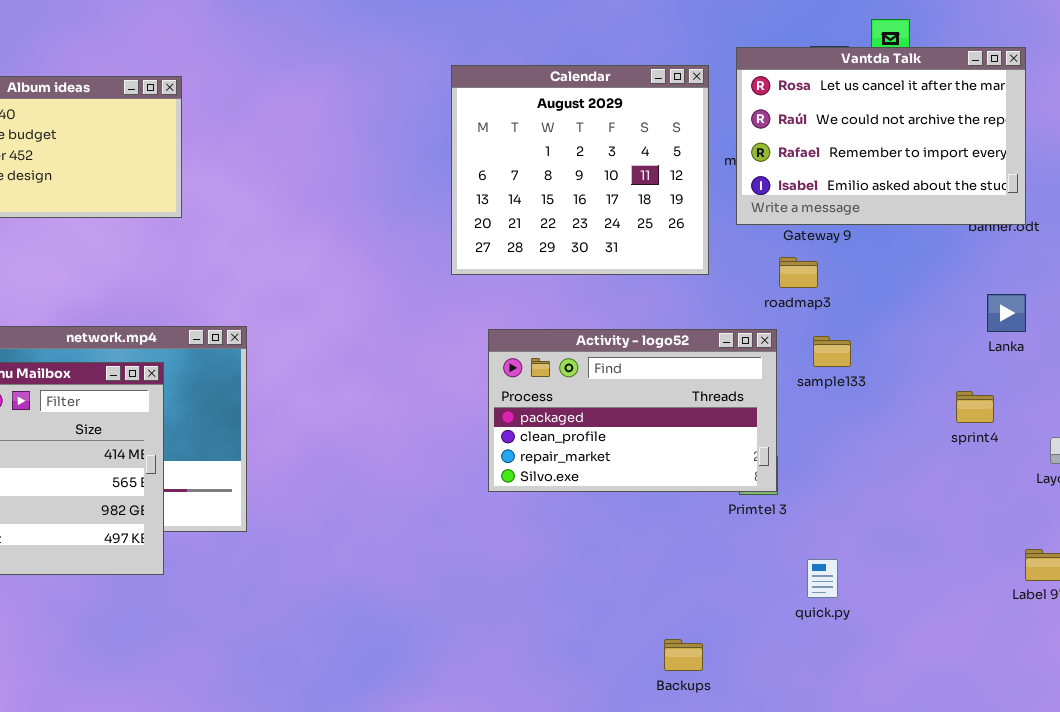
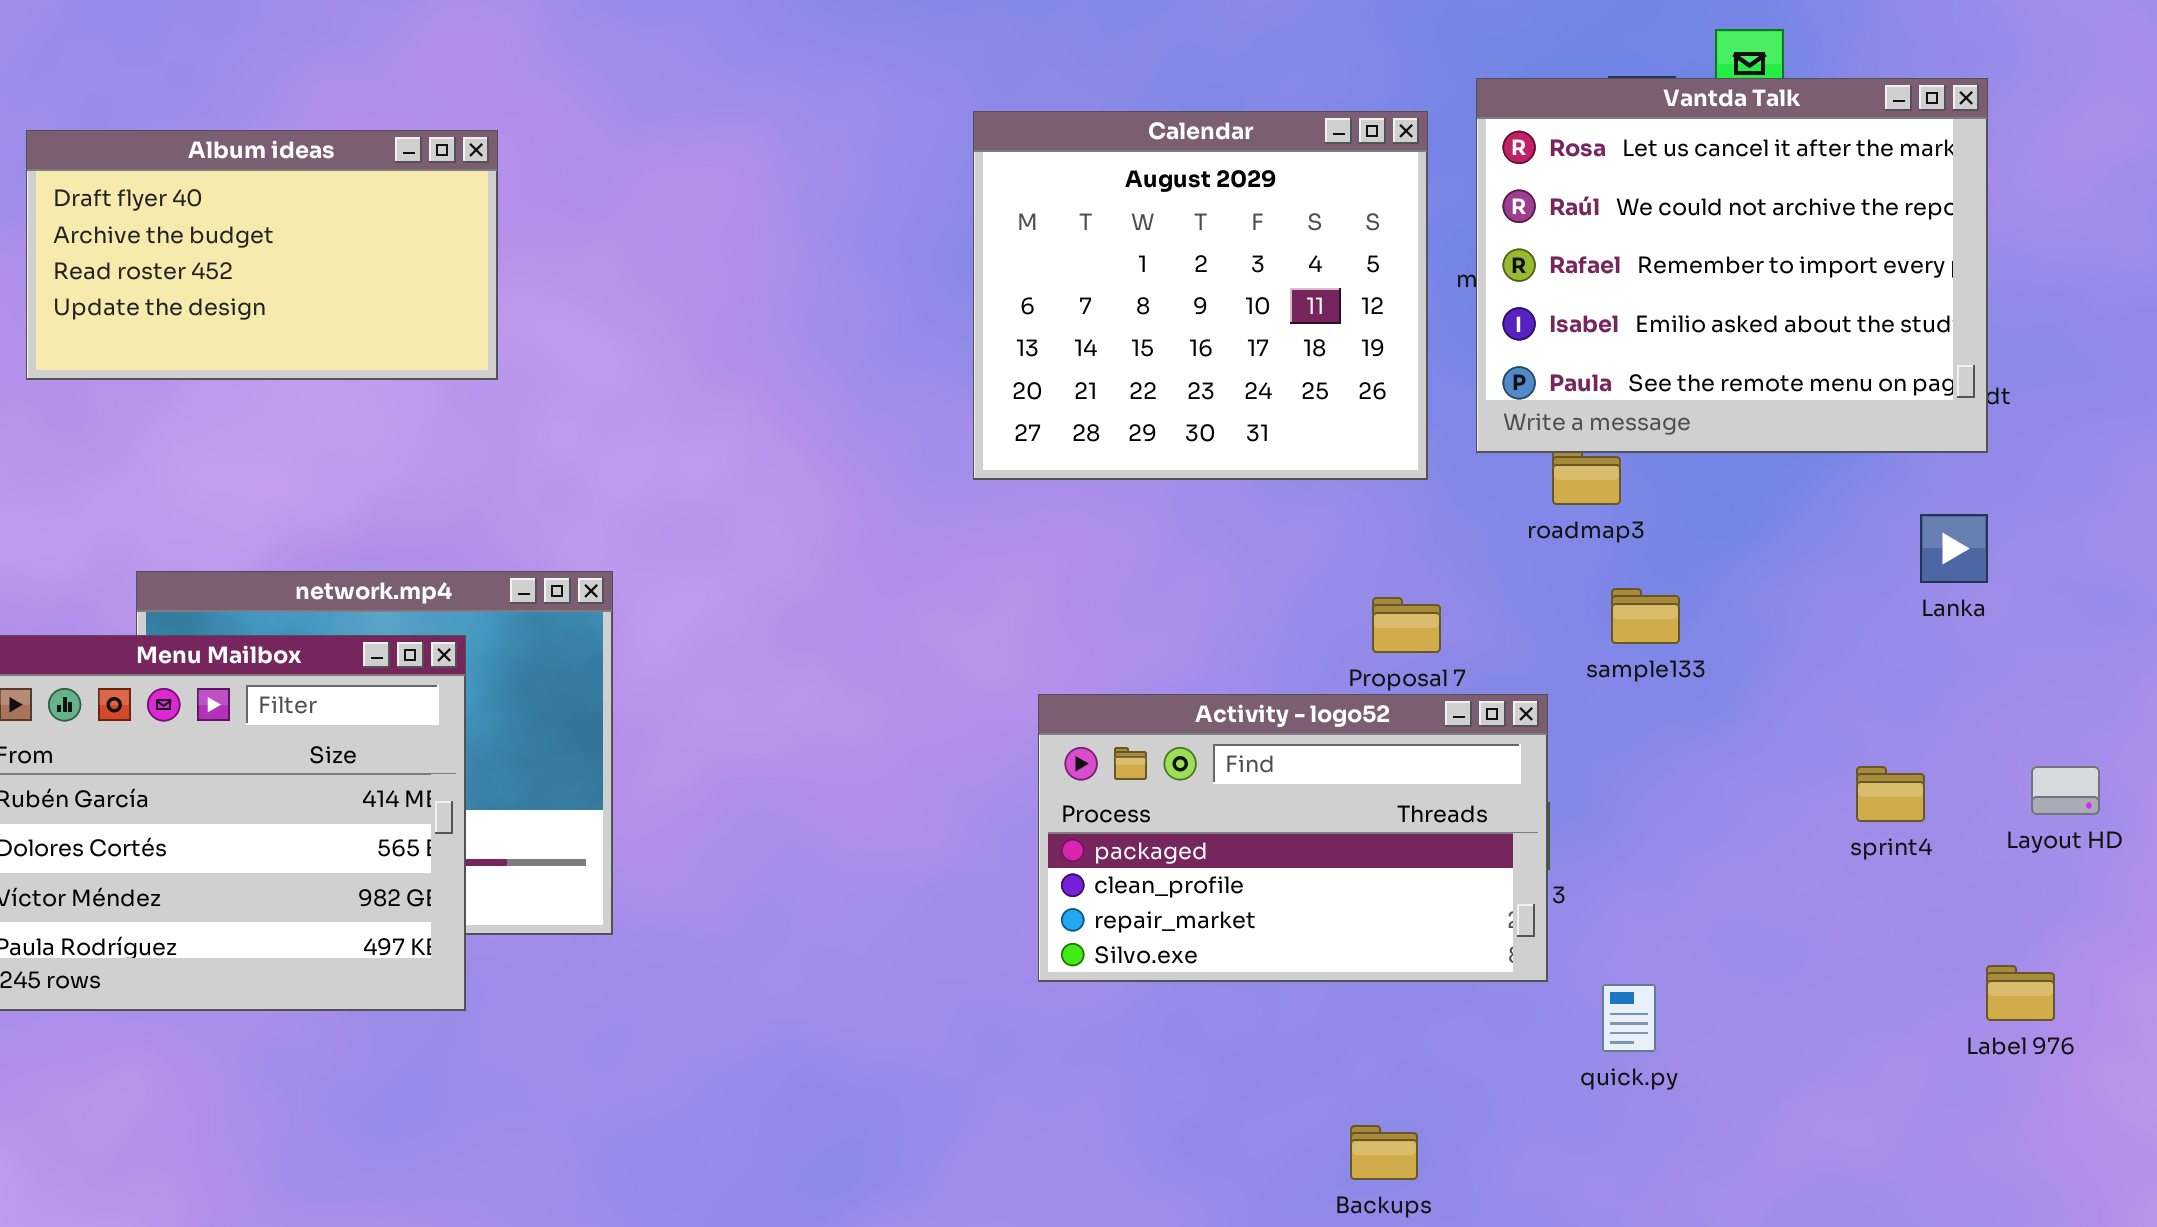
Vantda Talk: [736,47,1026,225] -> [1476,78,1988,453], resized
Activity - logo52: [488,329,777,492] -> [1038,694,1548,982], moved
sprint4: [956,391,994,423] -> [1856,766,1925,822], moved

